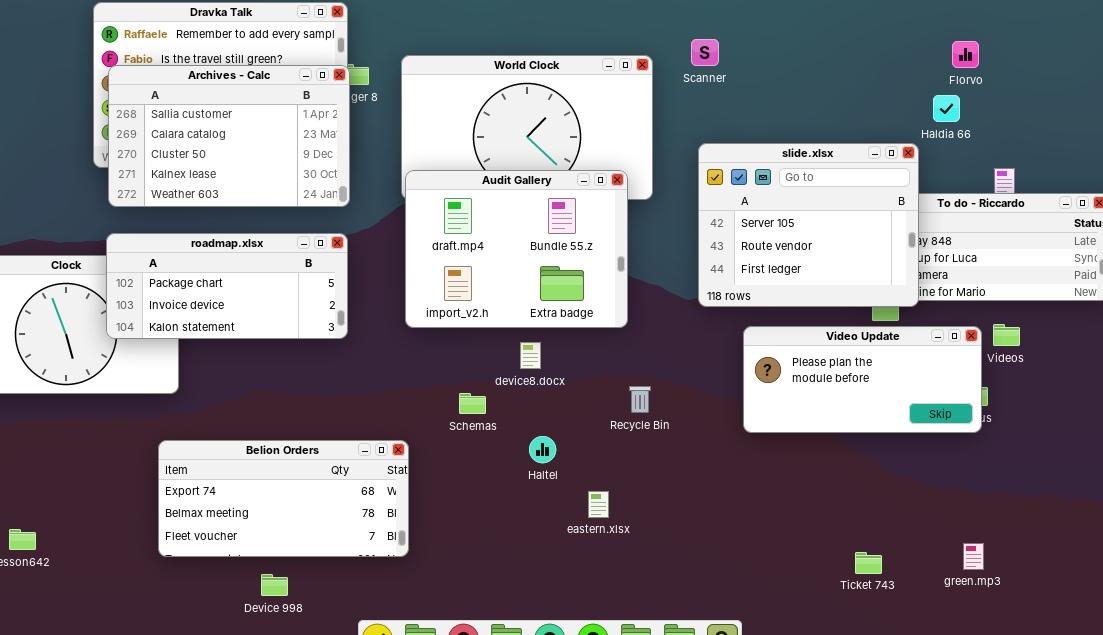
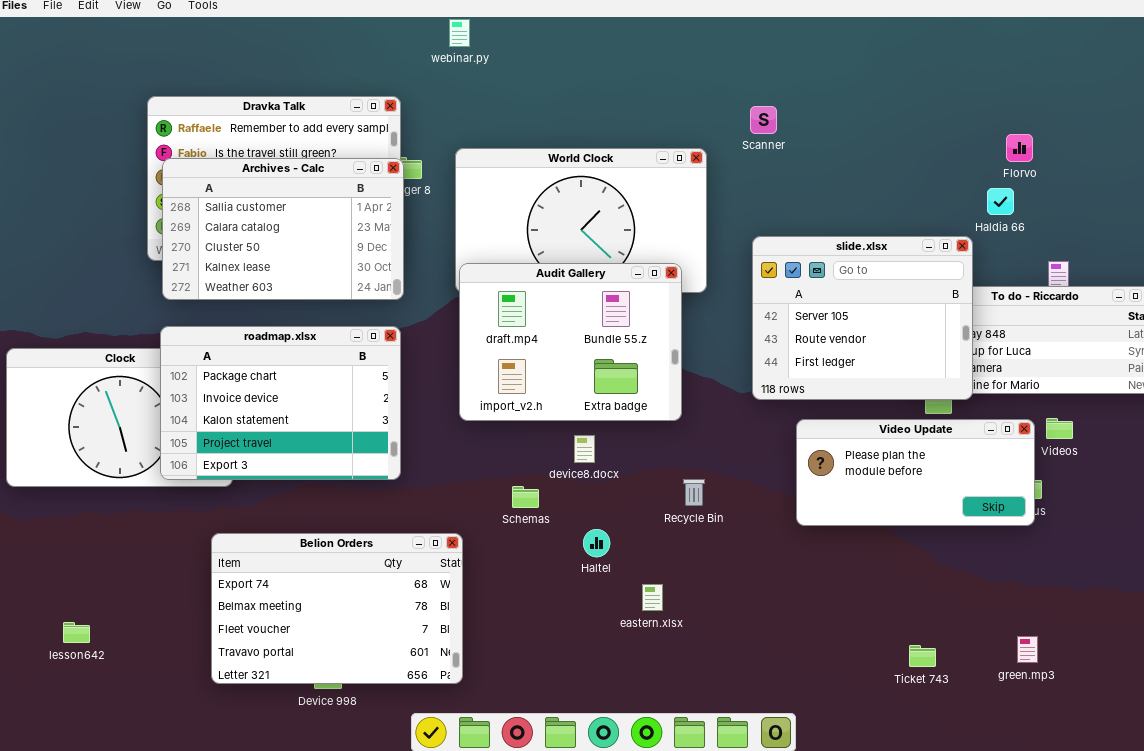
Scanner: [691,39,719,66] -> [750,106,777,134], moved
roadmap.xlsx: [106,233,348,339] -> [160,326,401,480], resized
Belion Orders: [158,440,409,557] -> [211,533,463,684], resized

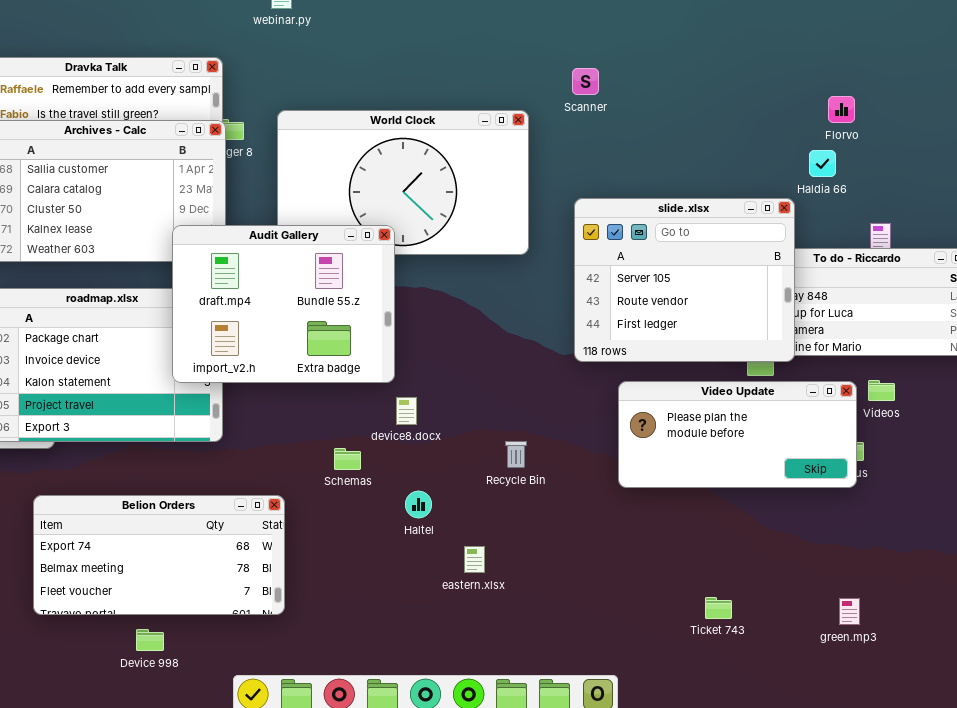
Audit Gallery: [459,263,682,421] -> [172,225,395,383], moved
Belion Orders: [211,533,463,684] -> [33,495,285,615], resized
Ticket 743: [909,645,936,667] -> [705,597,732,619], moved

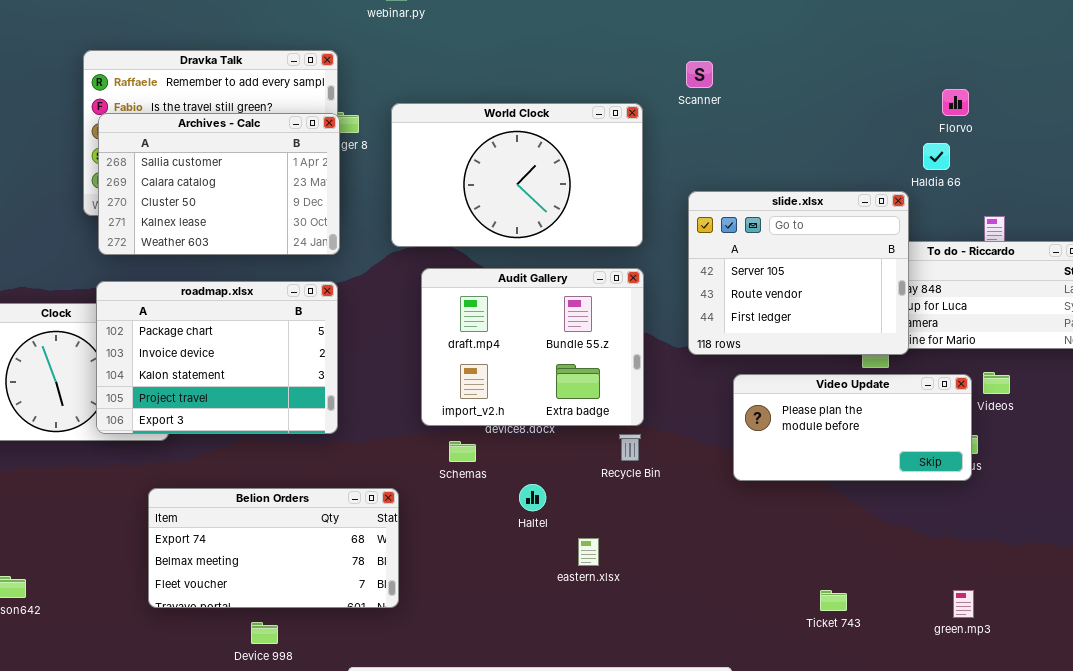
Audit Gallery: [172,225,395,383] -> [421,268,644,426], moved

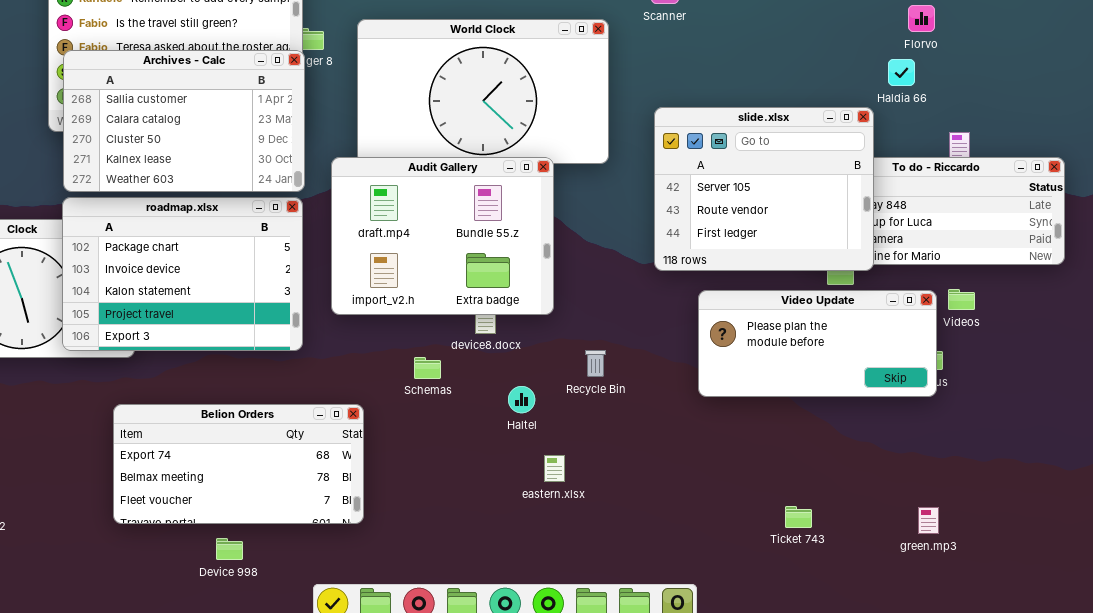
Archives - Calc: [98,113,340,255] -> [63,50,305,192], moved
Audit Gallery: [421,268,644,426] -> [331,157,554,315], moved
Haltel: [519,484,546,511] -> [508,386,535,413], moved

